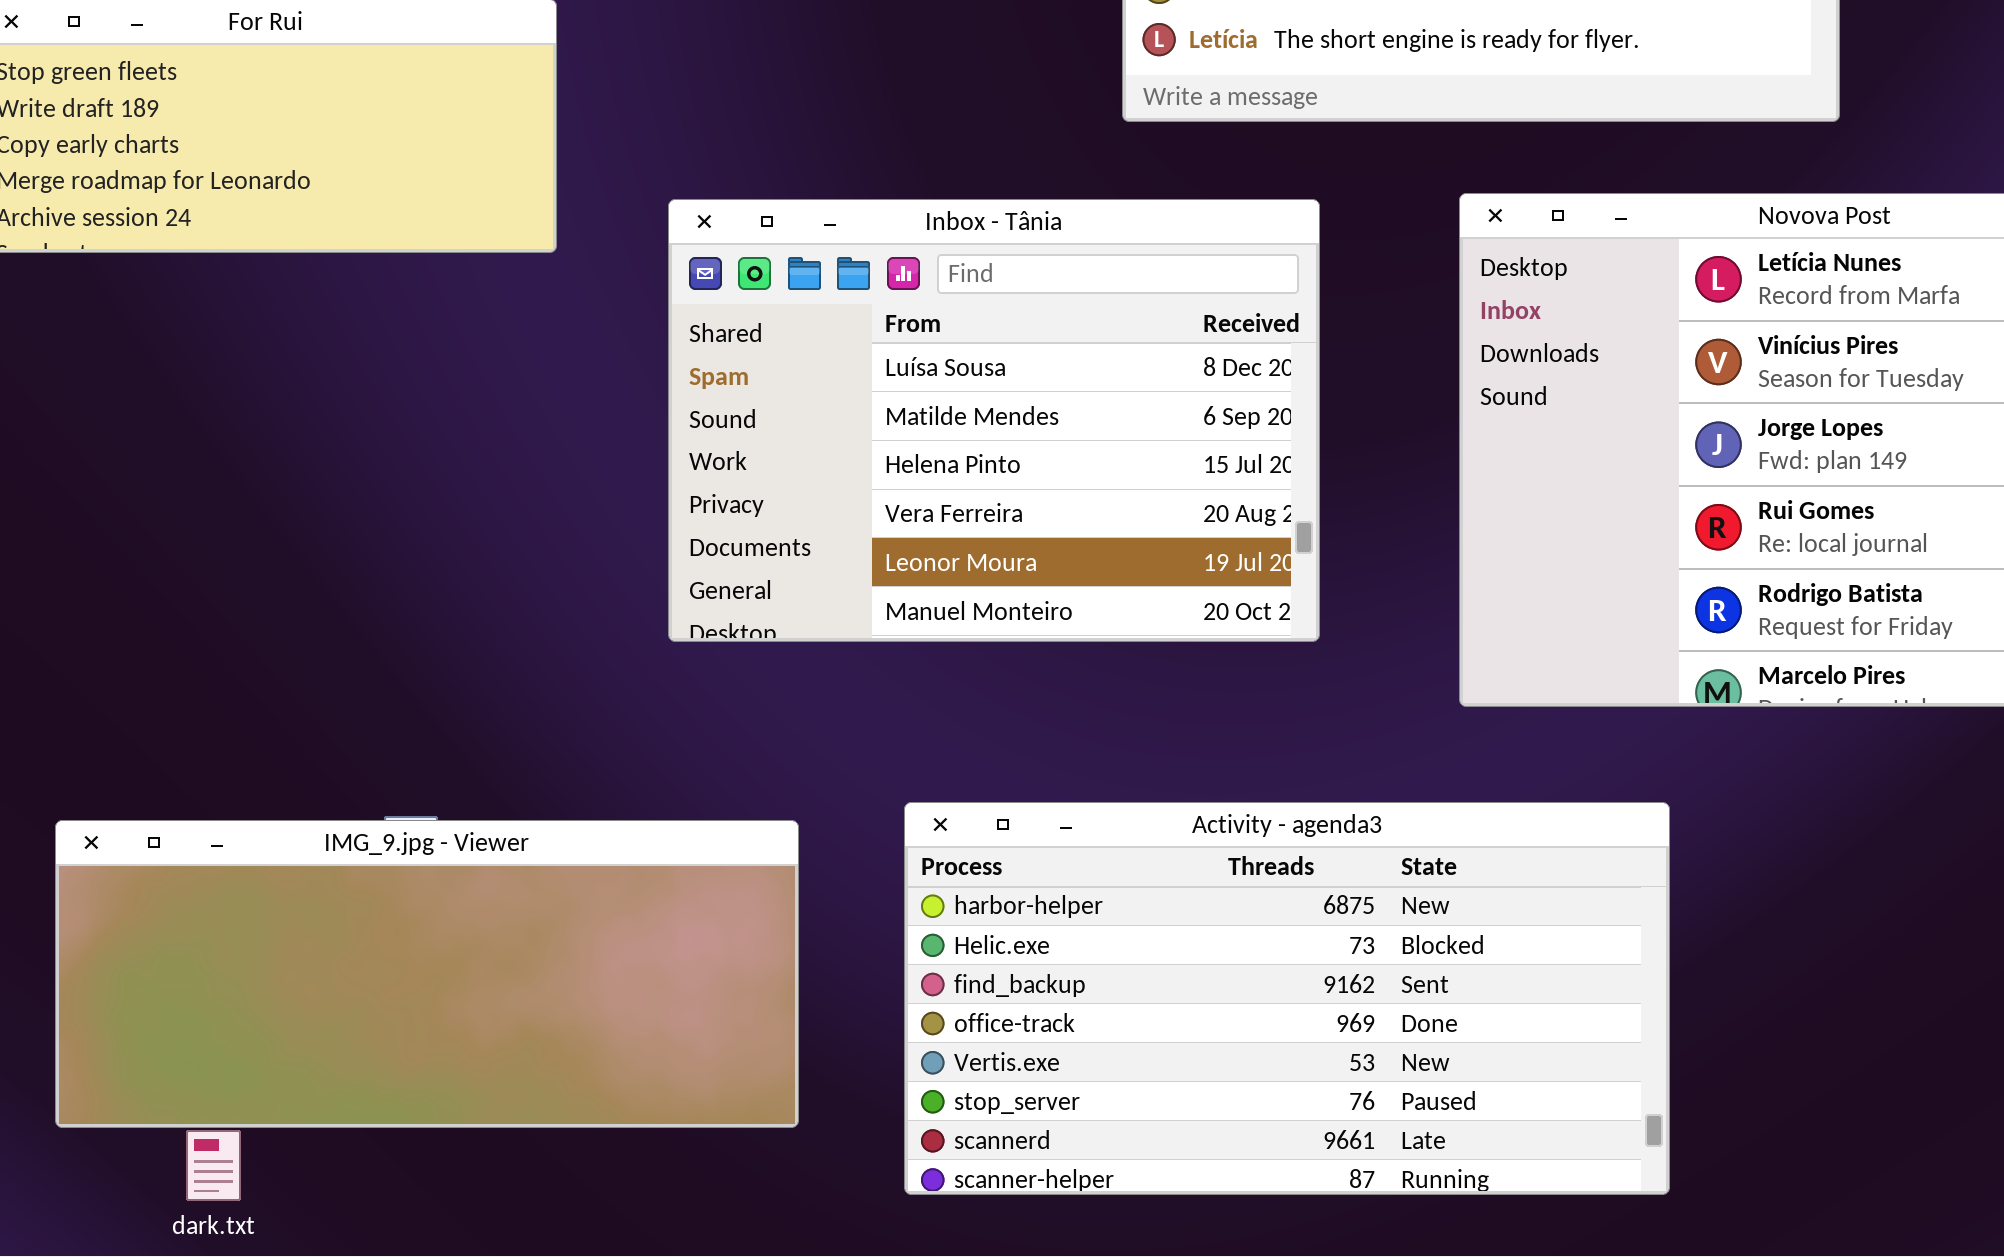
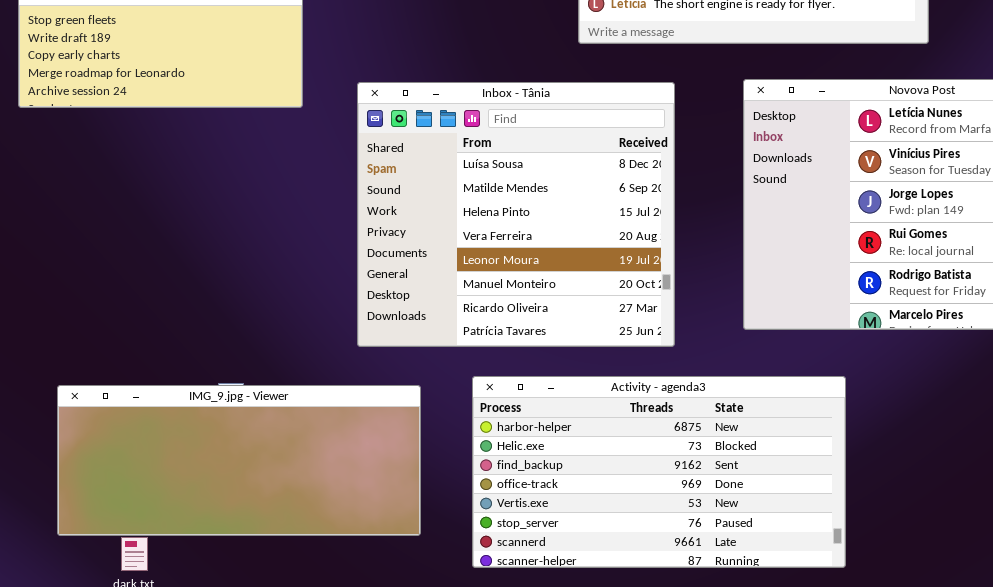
Inbox - Tânia: [668,199,1320,642] -> [357,82,675,347], resized

